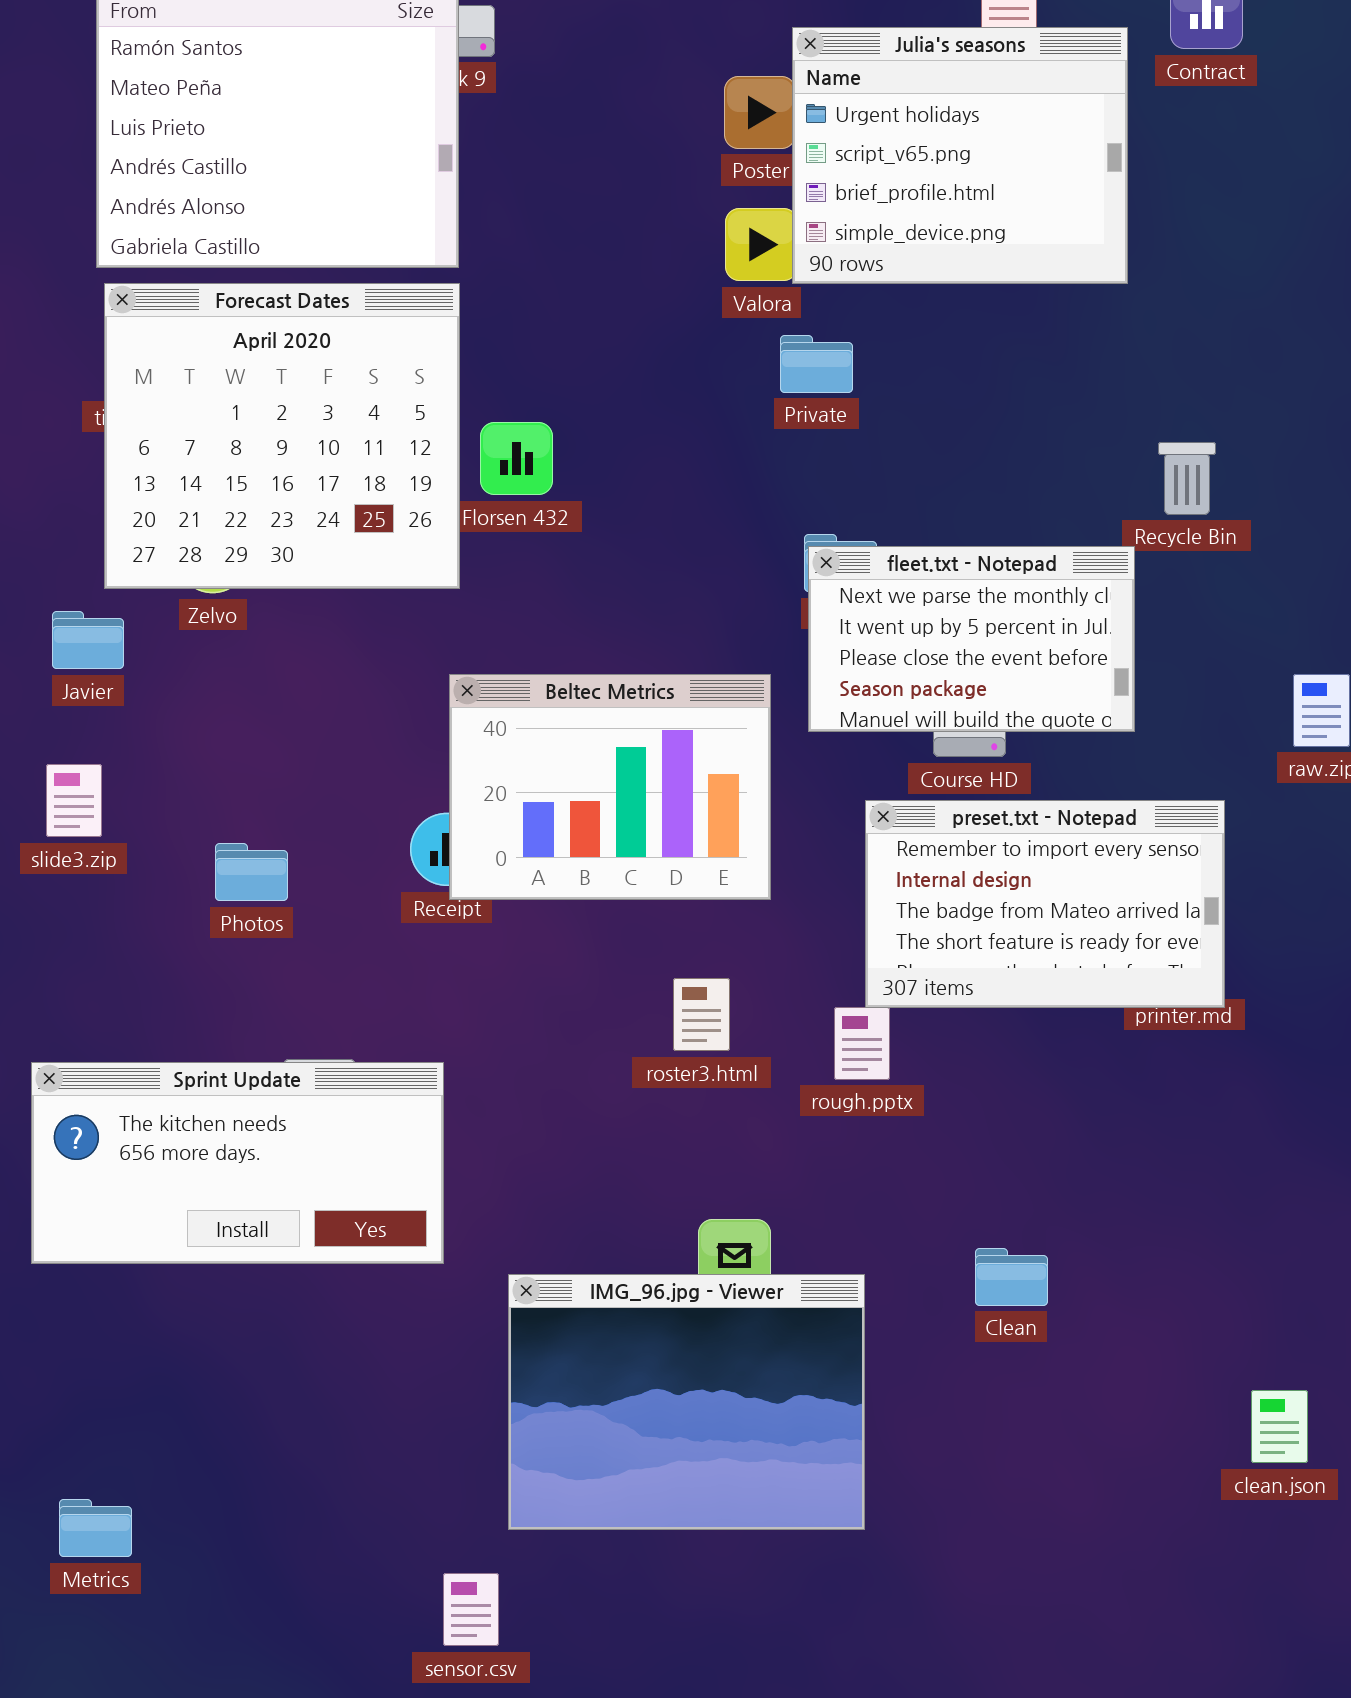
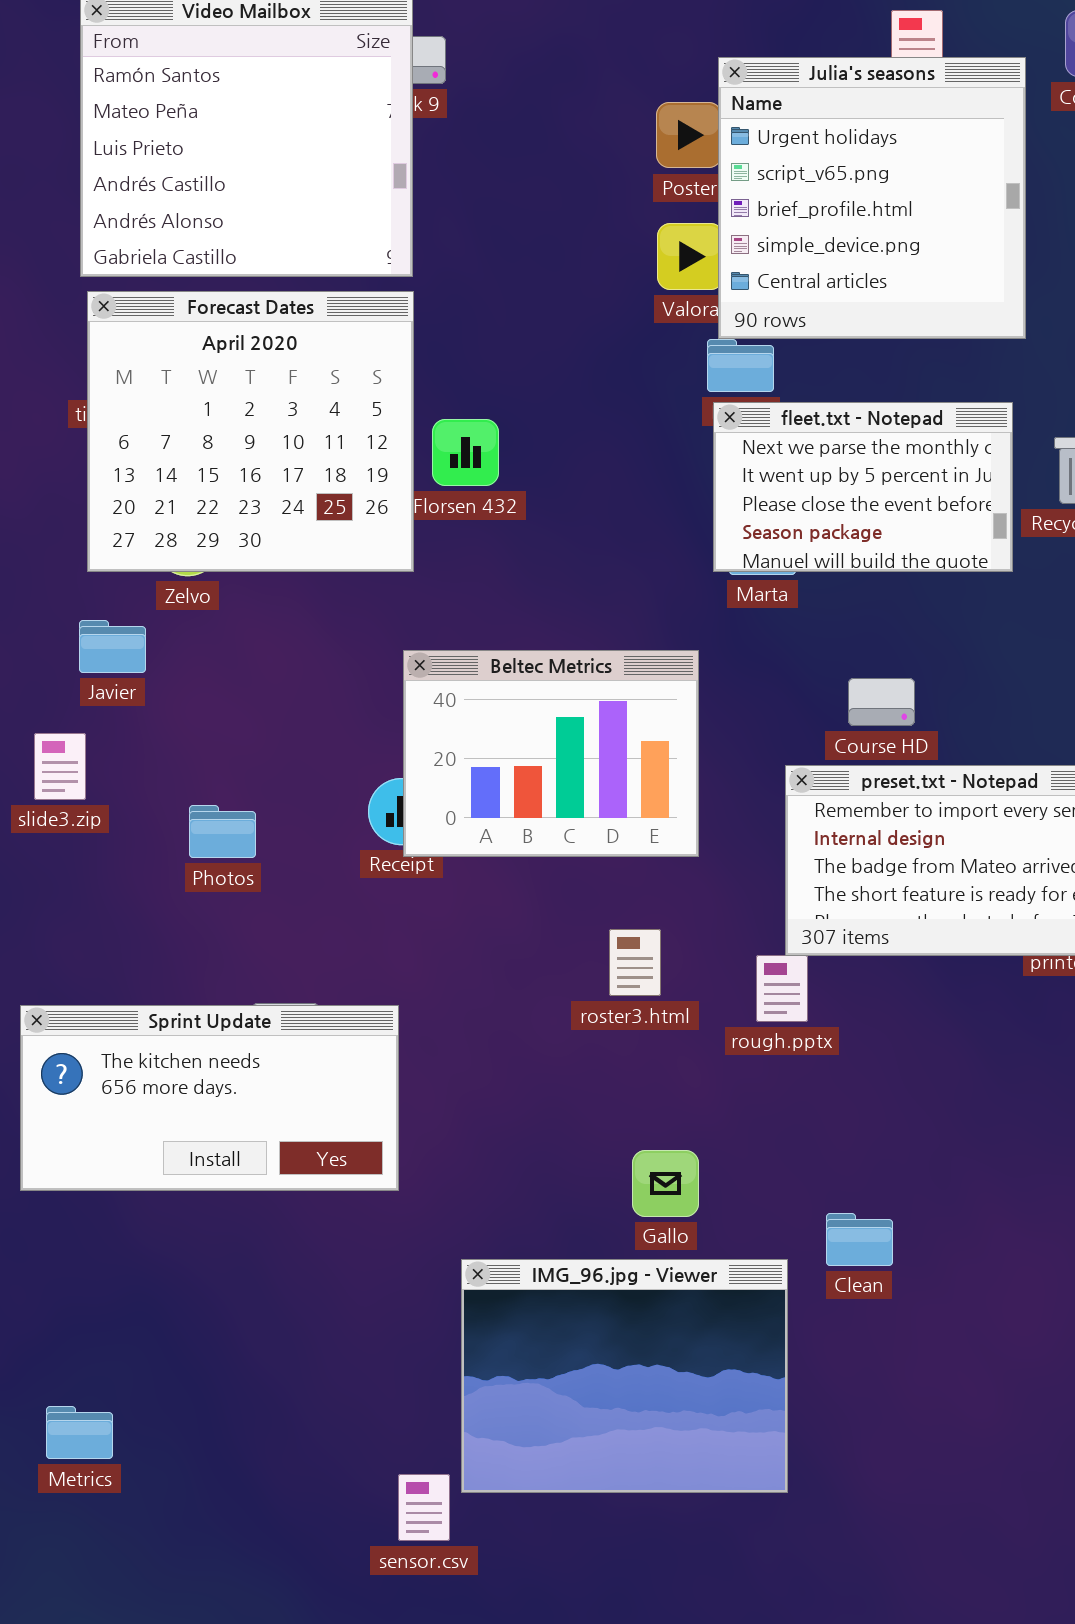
Julia's seasons: [792,27,1128,284] -> [718,57,1026,339], resized
fleet.txt - Notepad: [808,546,1135,732] -> [713,402,1013,572], moved
Javier: [52,611,124,669] -> [79,620,146,673], moved
Clean: [975,1248,1048,1306] -> [826,1213,893,1266], moved
IMG_96.jpg - Viewer: [508,1274,865,1530] -> [461,1259,788,1493], moved

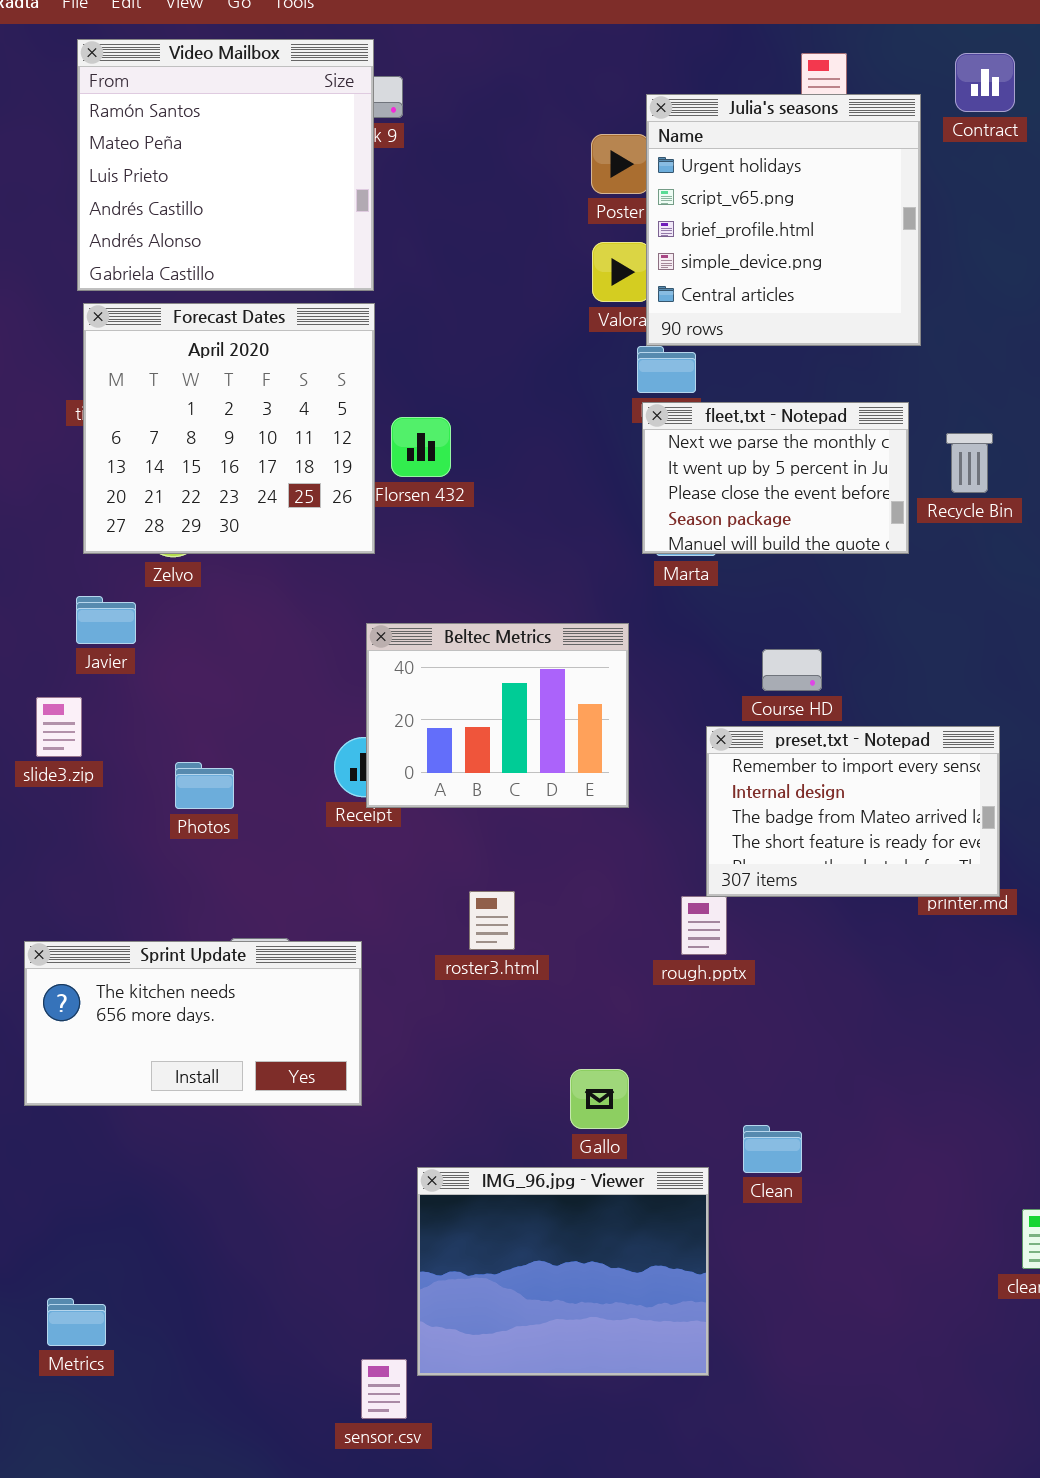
roster3.html: [609,929,661,996] -> [469,891,515,950], moved

